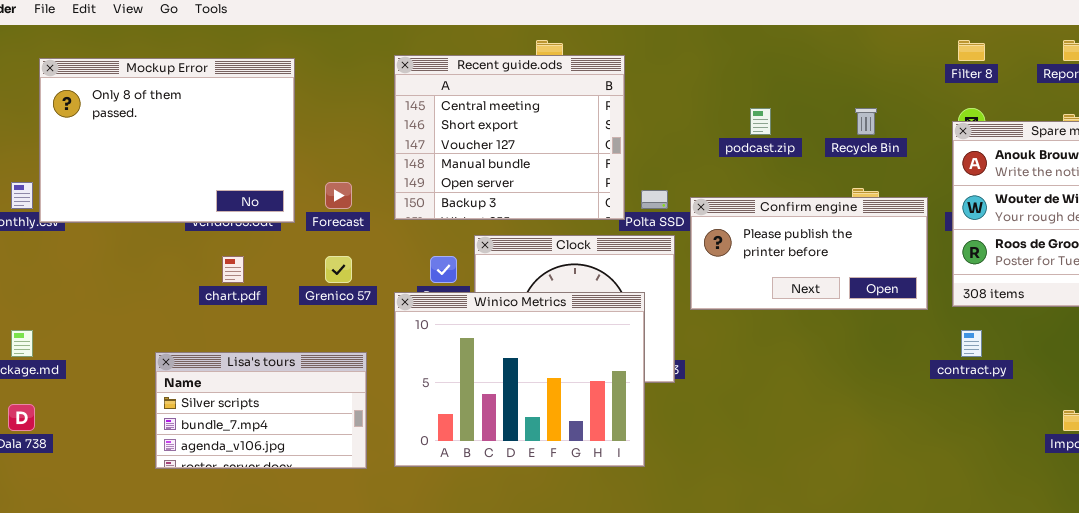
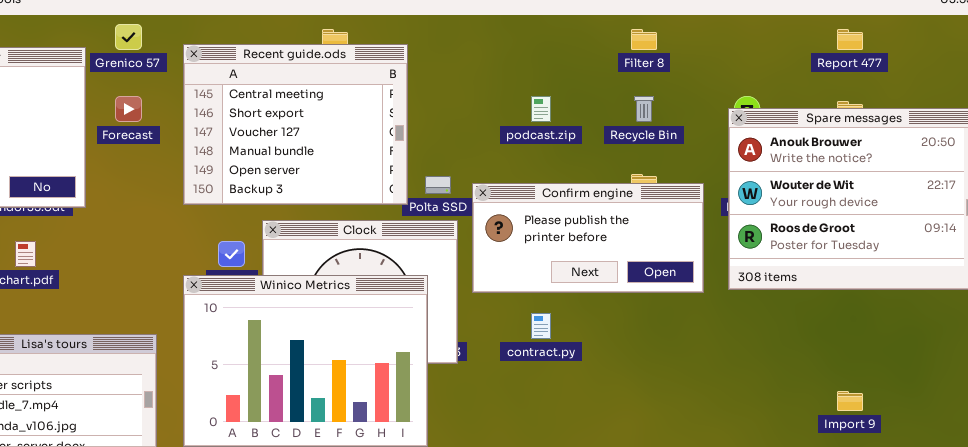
Filter 8: [958,40,985,61] -> [631,29,657,50], moved
Forecast: [325,182,352,209] -> [115,96,142,122], moved
Grenico 57: [325,256,352,283] -> [115,24,142,50], moved
contract.py: [961,330,982,357] -> [531,313,551,339], moved

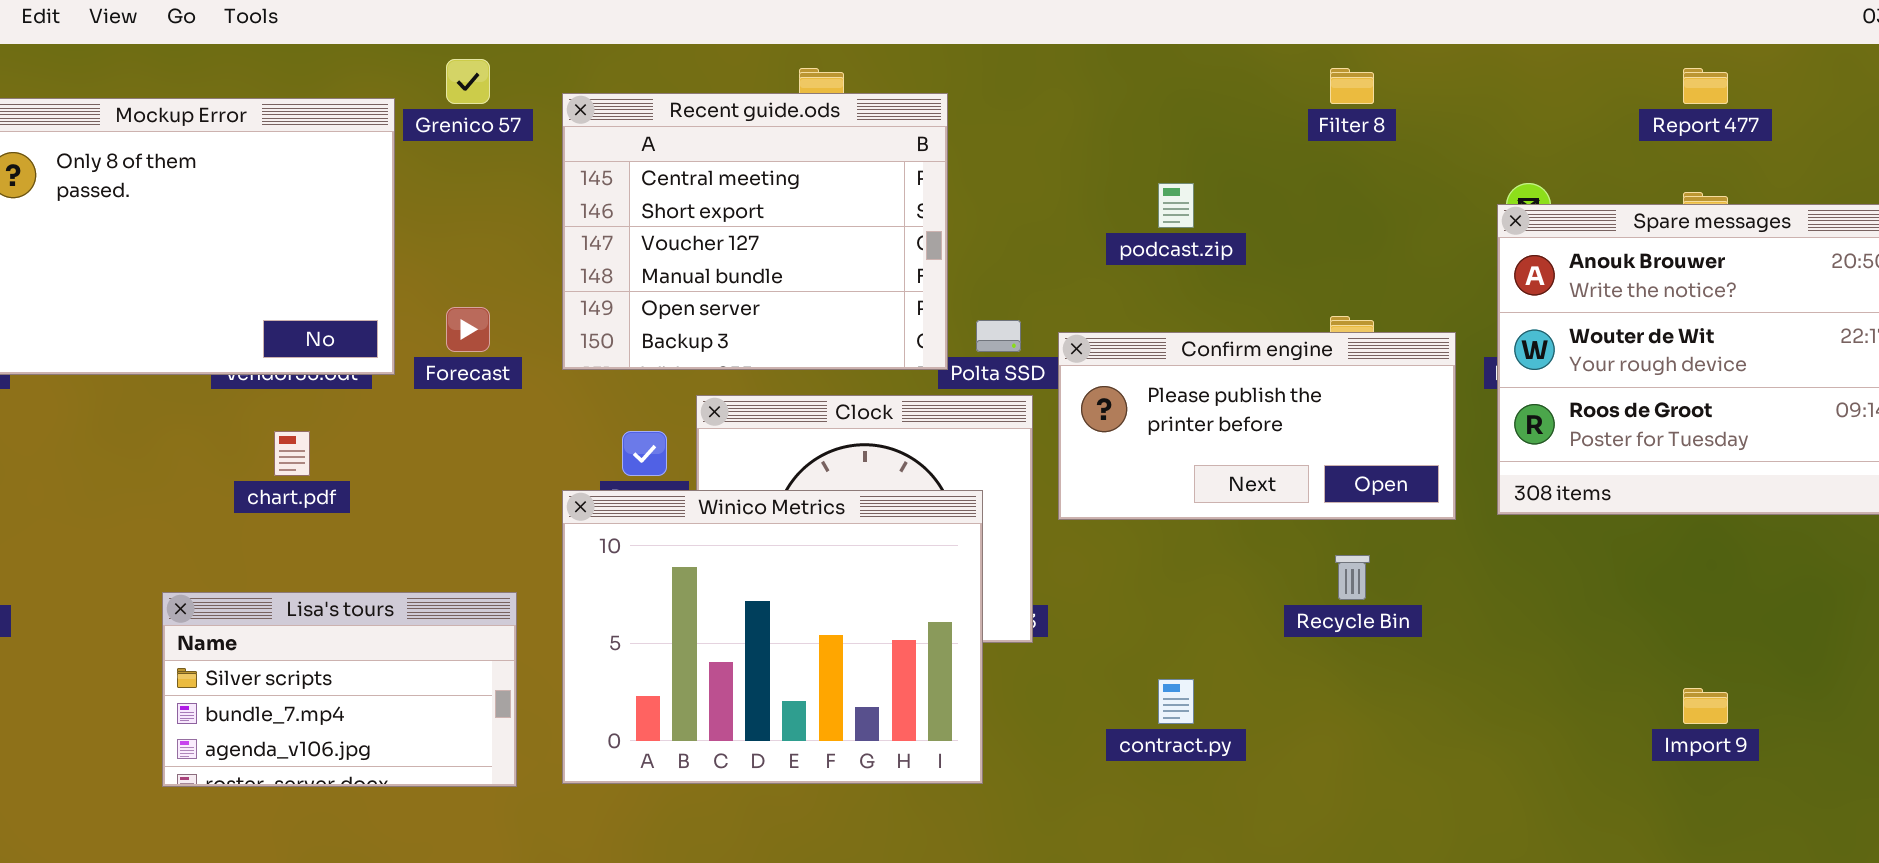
Forecast: [115,96,142,122] -> [446,307,490,352], moved
Recycle Bin: [634,96,654,122] -> [1335,555,1370,600], moved
contract.py: [531,313,551,339] -> [1158,679,1194,724], moved

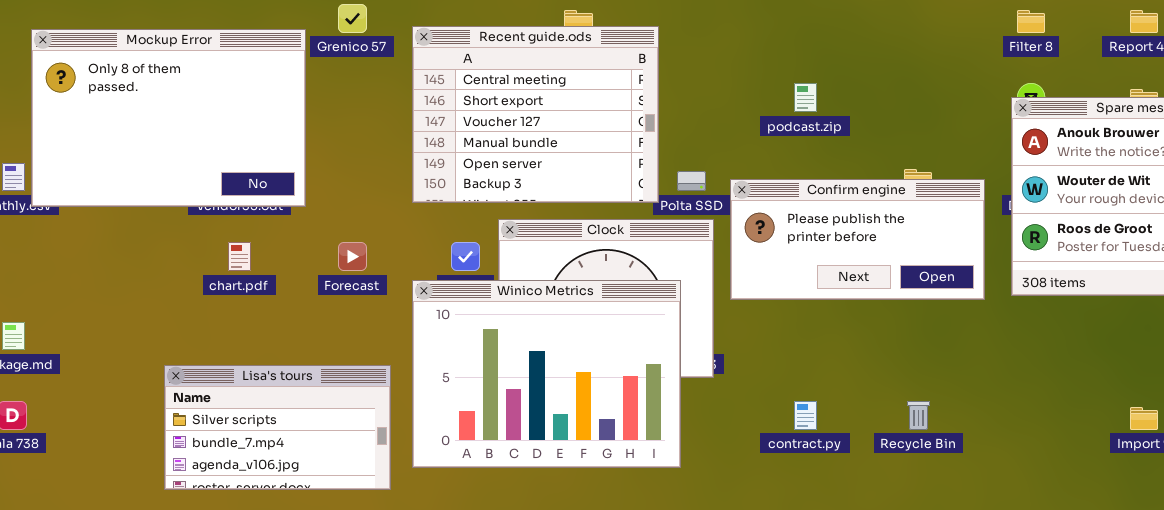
Filter 8: [1330,68,1374,104] -> [1017,10,1045,33], moved
Forecast: [446,307,490,352] -> [338,242,367,271], moved
Recycle Bin: [1335,555,1370,600] -> [907,401,930,430], moved
Lisa's tours: [162,592,517,787] -> [164,365,391,490], moved

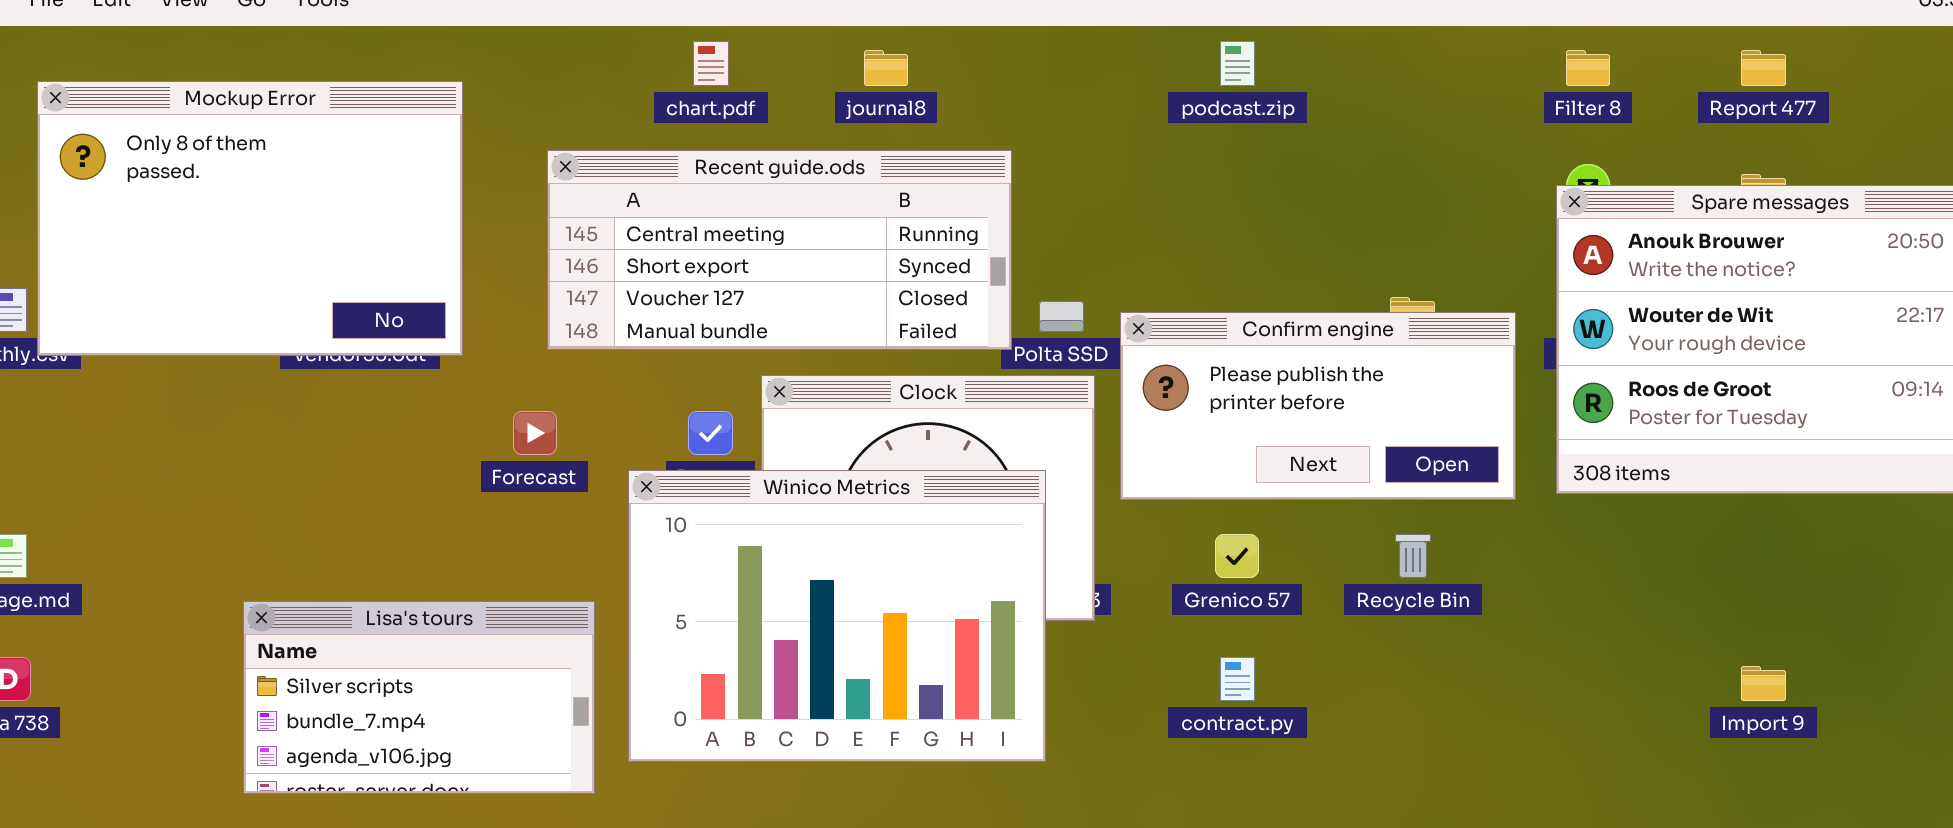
Grenico 57: [338,4,367,33] -> [1215,534,1259,578], moved
Recent guide.ods: [412,26,659,203] -> [547,150,1012,350], resized
podcast.zip: [794,83,817,112] -> [1220,41,1255,86], moved
chart.pdf: [228,242,251,271] -> [693,41,729,86], moved
Recycle Bin: [907,401,930,430] -> [1395,534,1431,578], moved

